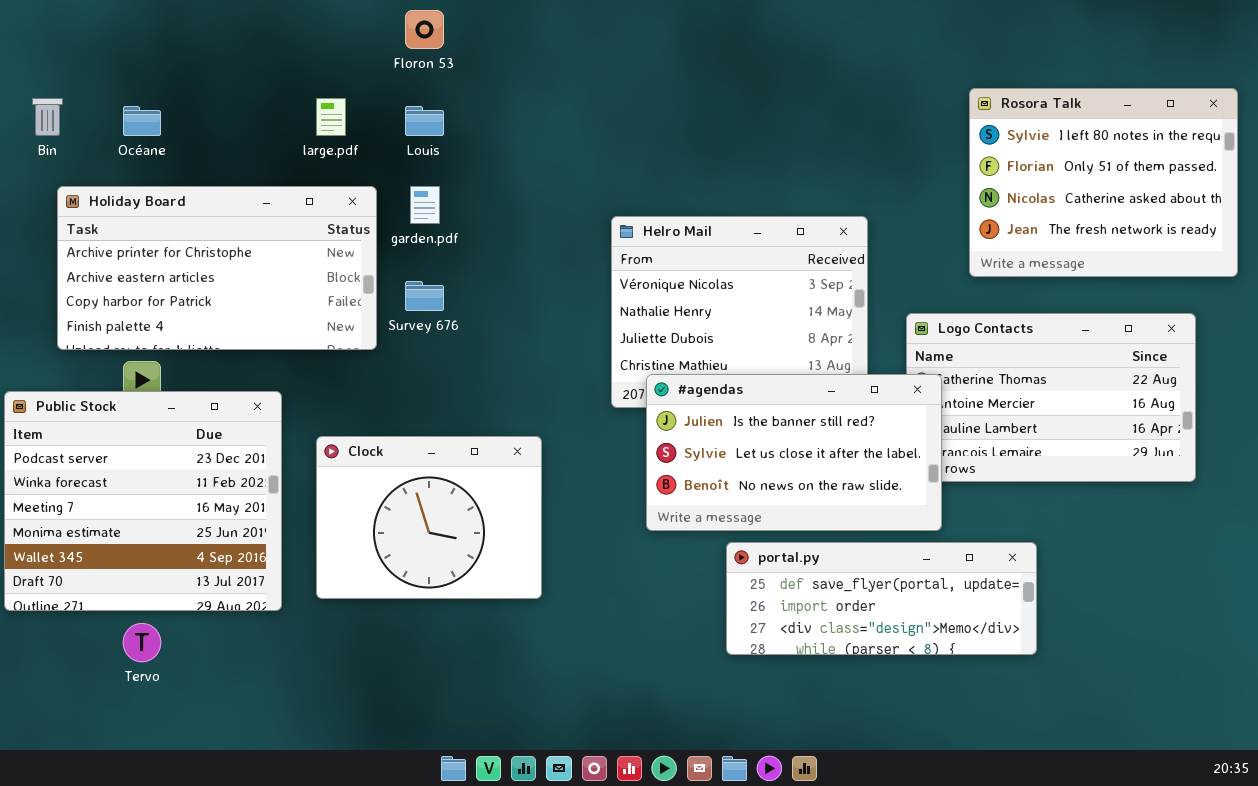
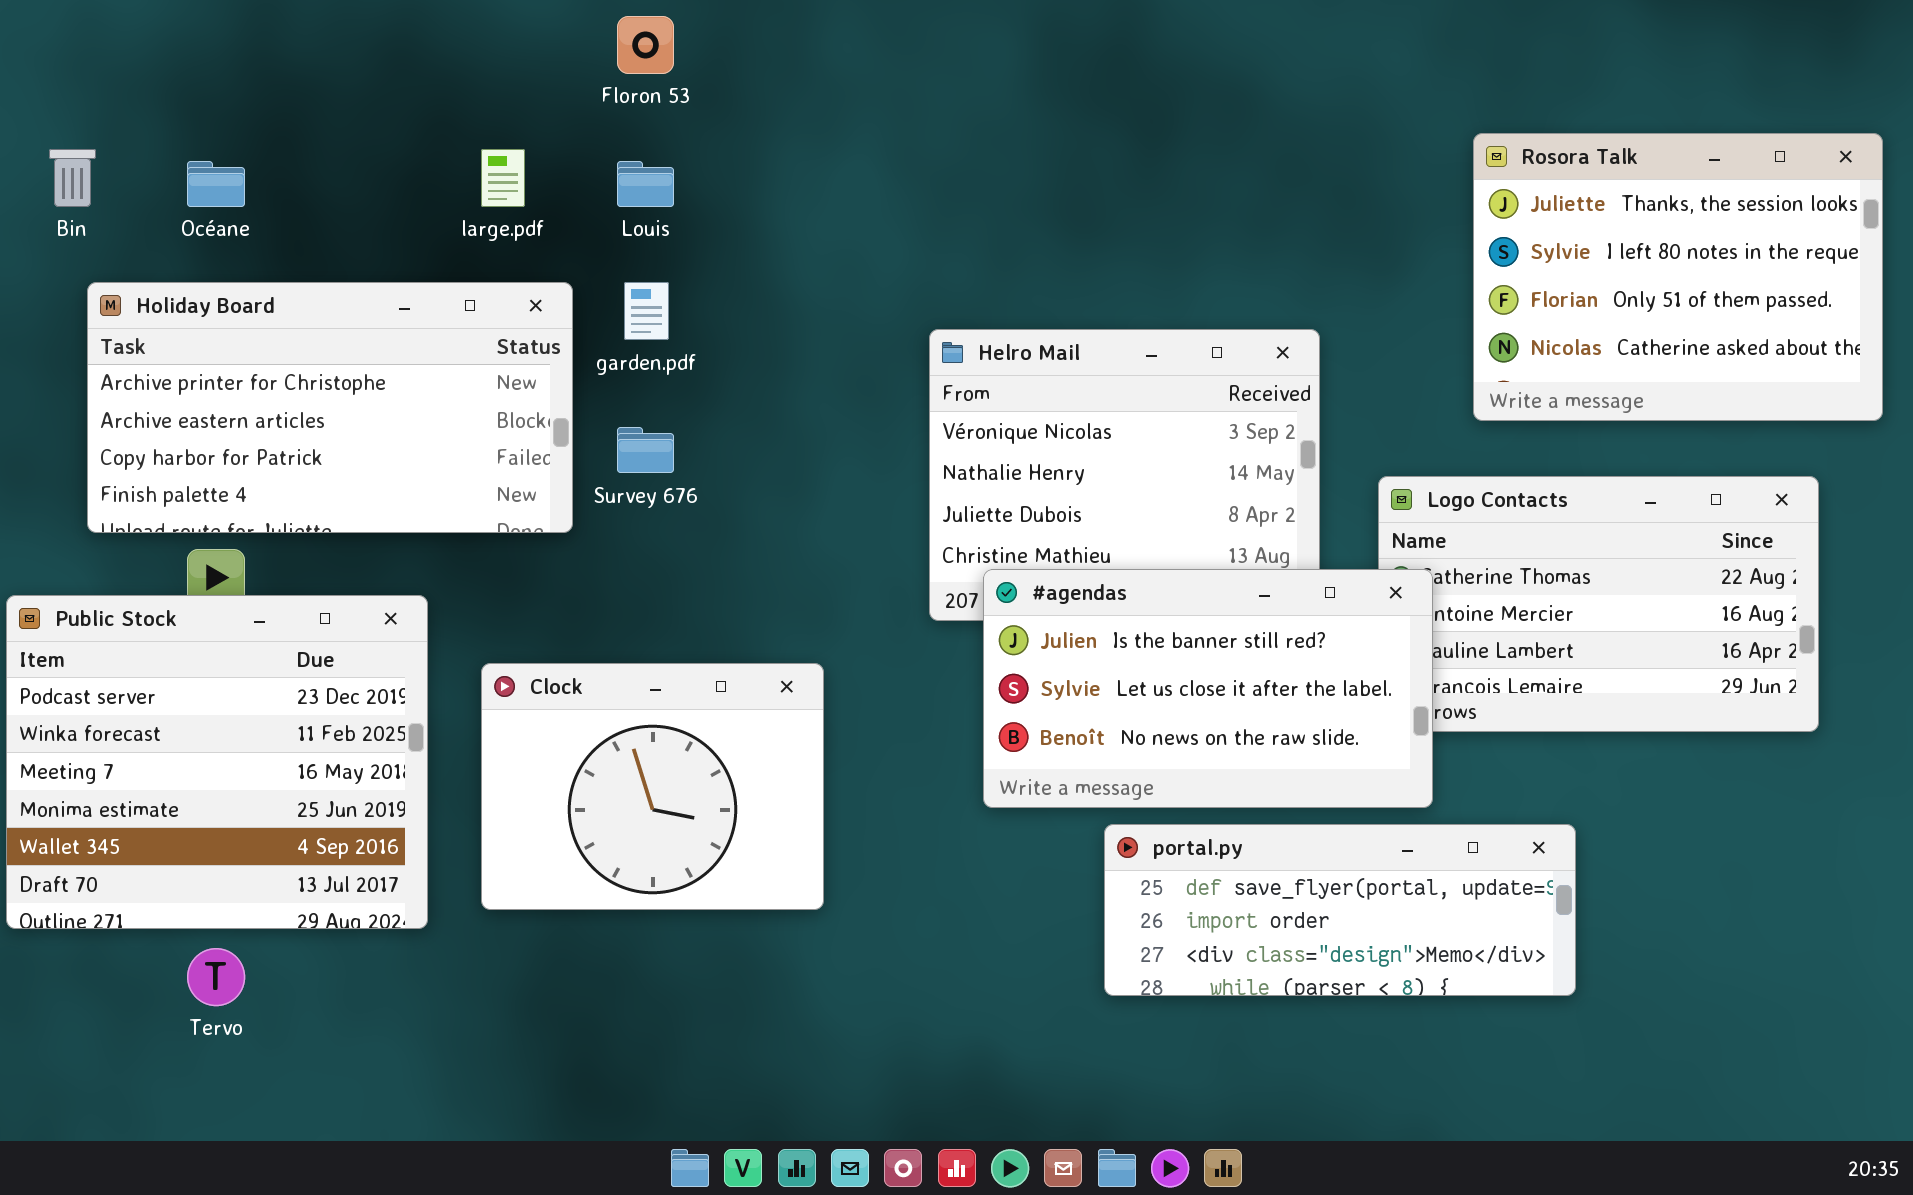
Rosora Talk: [969,88,1238,277] -> [1473,133,1883,421], scrolled up 1 row

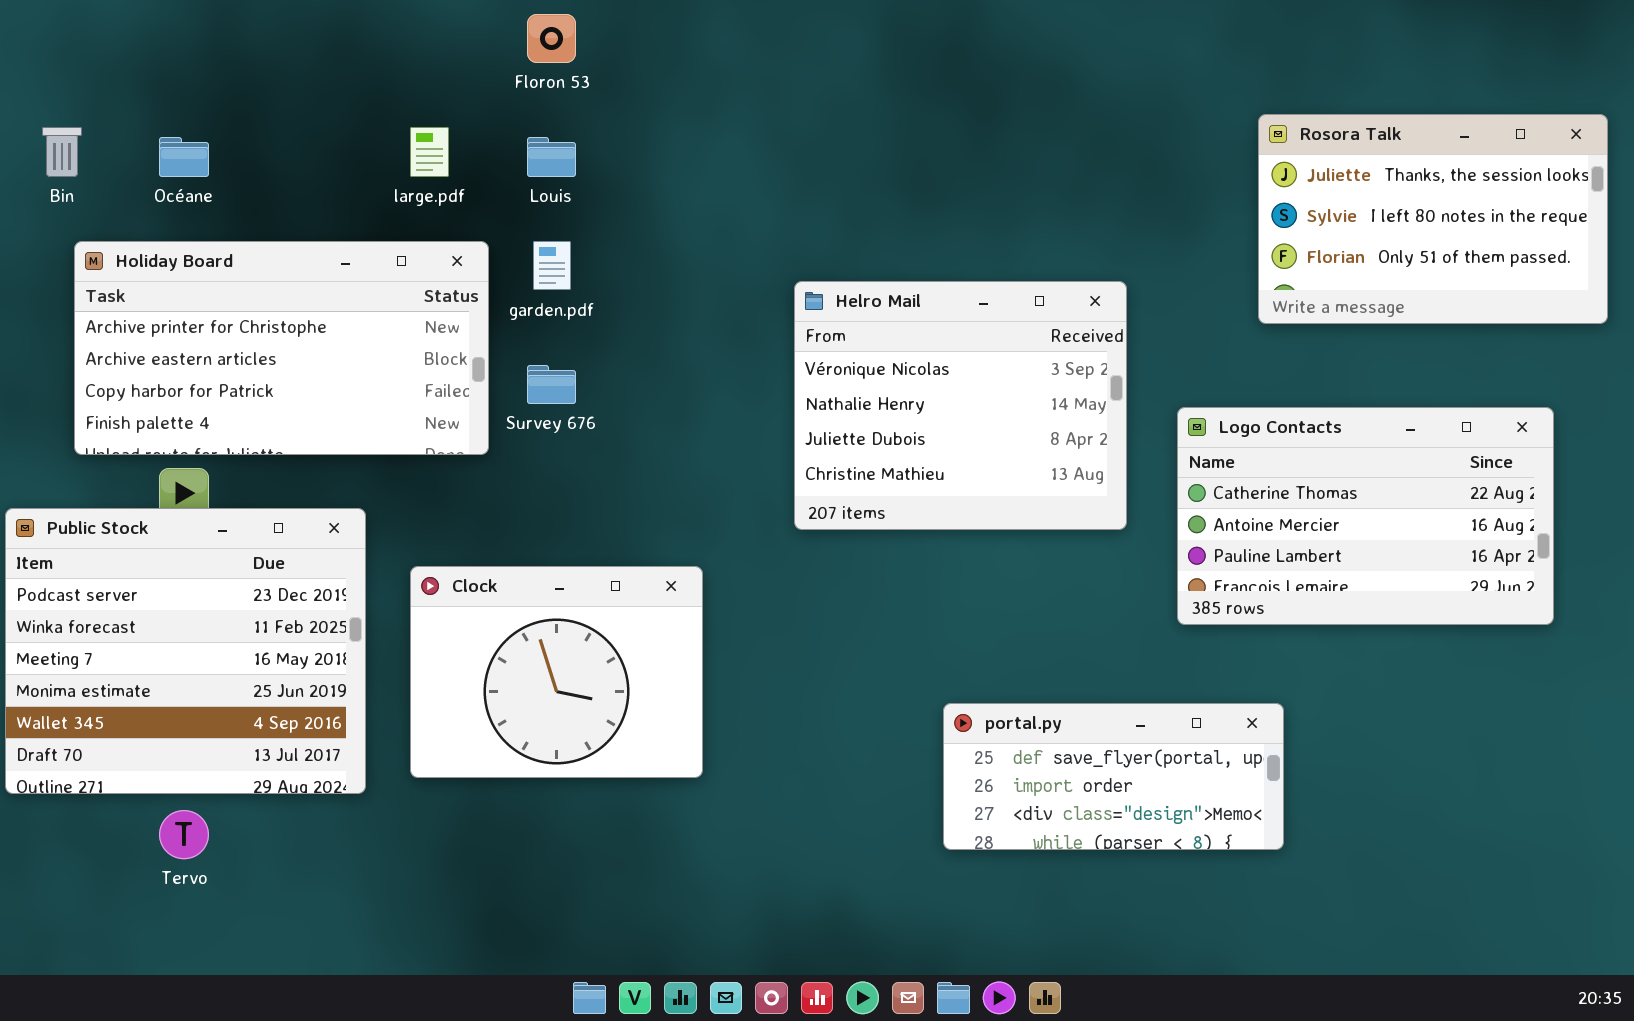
Rosora Talk: [1473,133,1883,421] -> [1258,114,1608,324], resized
#agendas: [983,569,1433,808] -> none, closed
portal.py: [1104,824,1576,996] -> [943,703,1284,850], resized

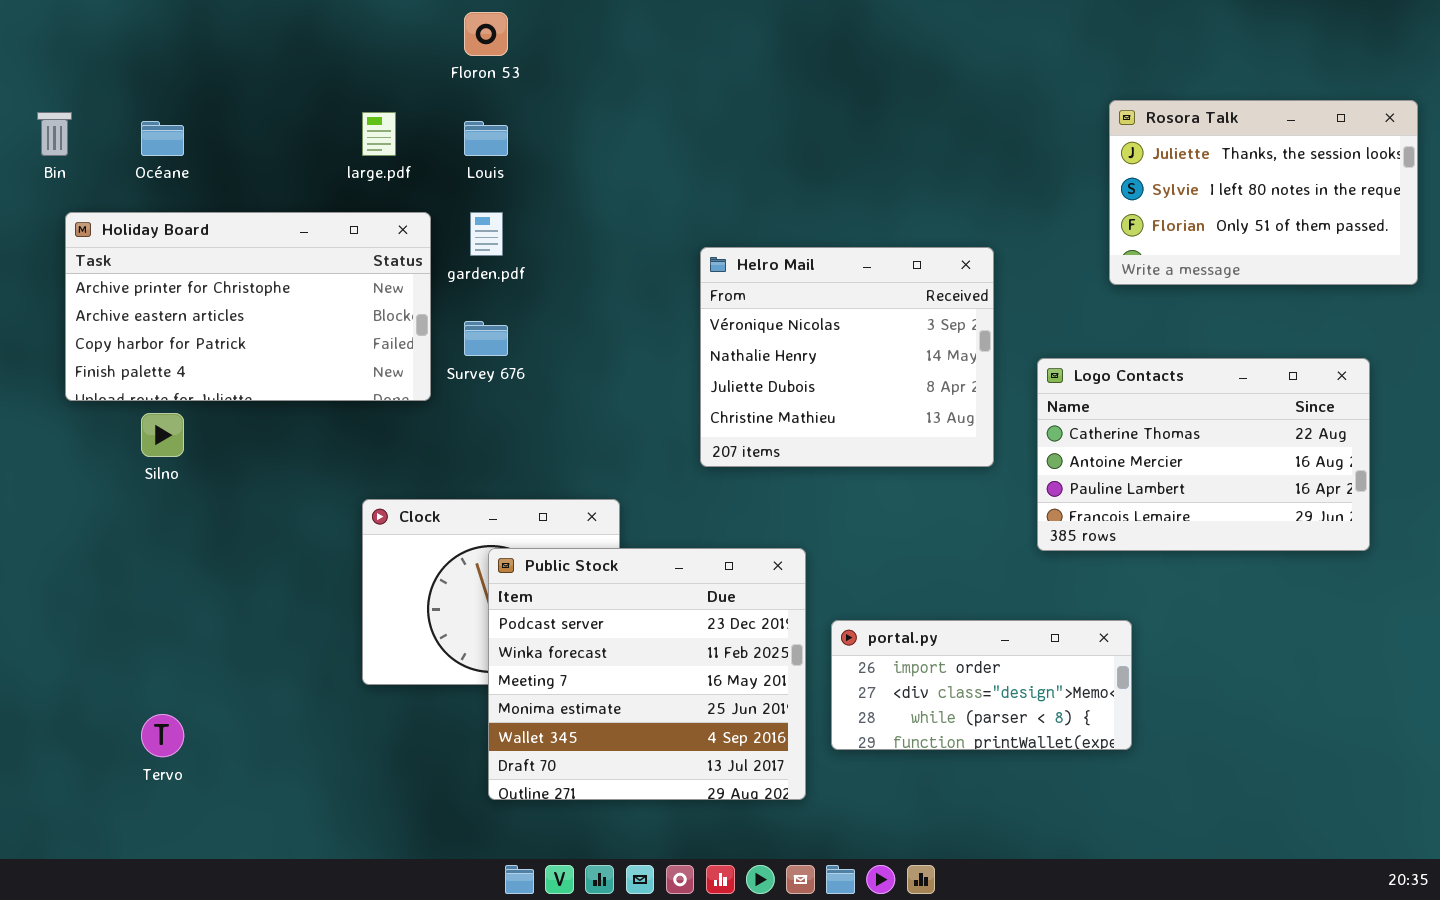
Public Stock: [5,508,366,794] -> [488,548,806,800], moved
portal.py: [943,703,1284,850] -> [831,620,1132,750], scrolled down 1 row

